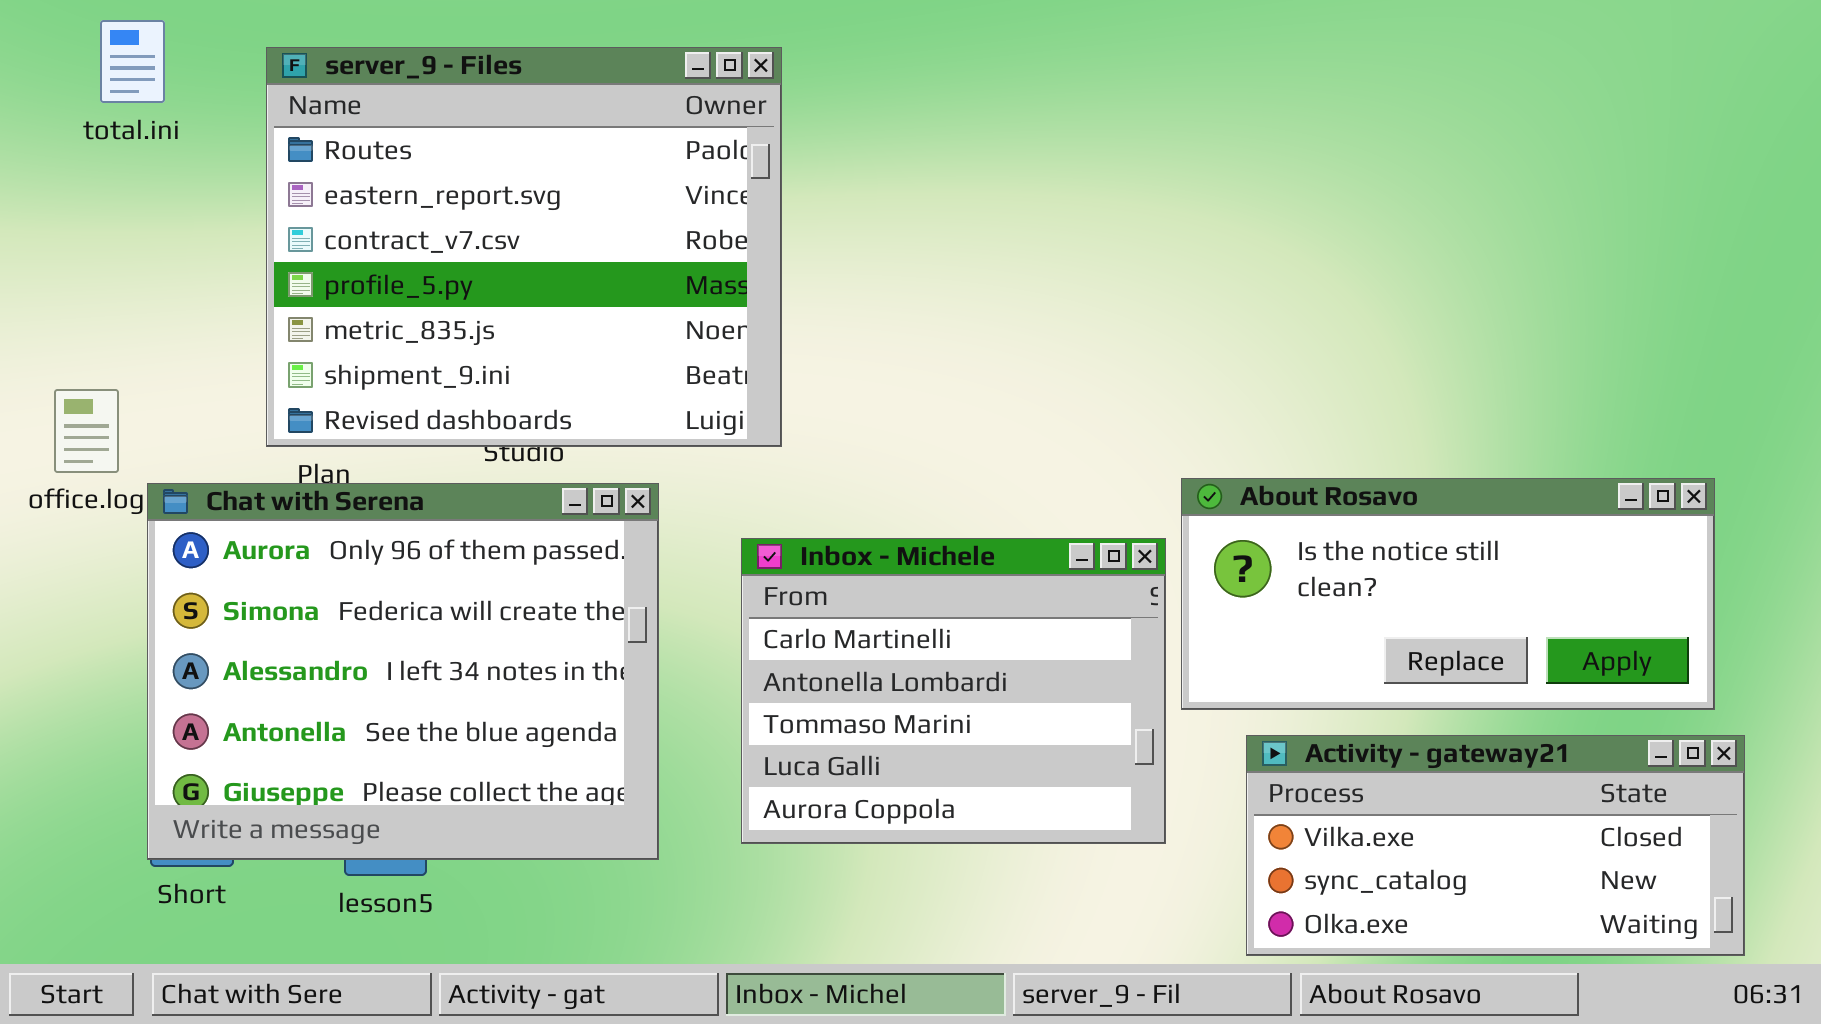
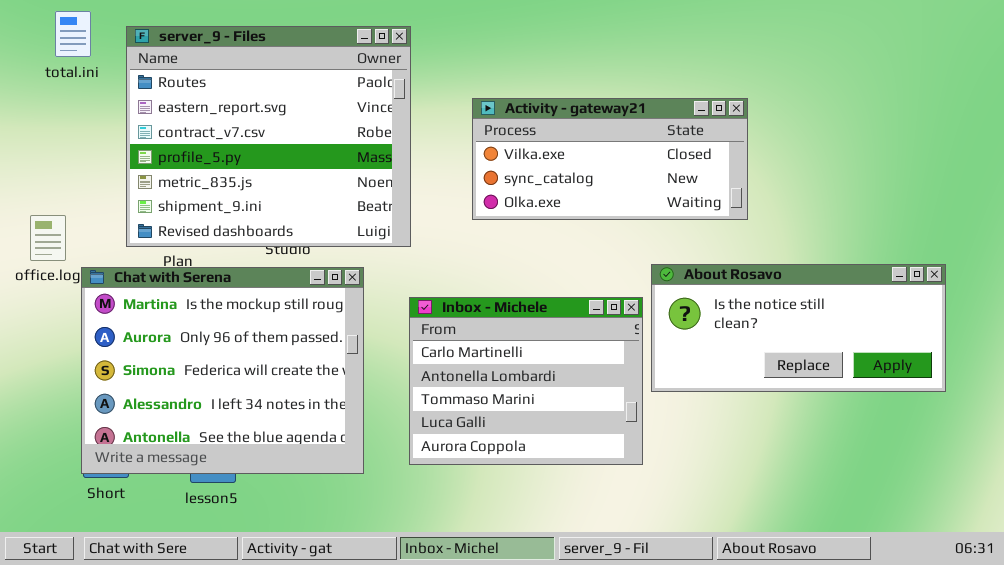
server_9 - Files: [266,47,782,447] -> [126,26,411,247], moved
Chat with Serena: [147,483,659,860] -> [81,267,364,474], scrolled up 1 row
Activity - gateway21: [1246,735,1745,956] -> [472,98,748,220], moved

